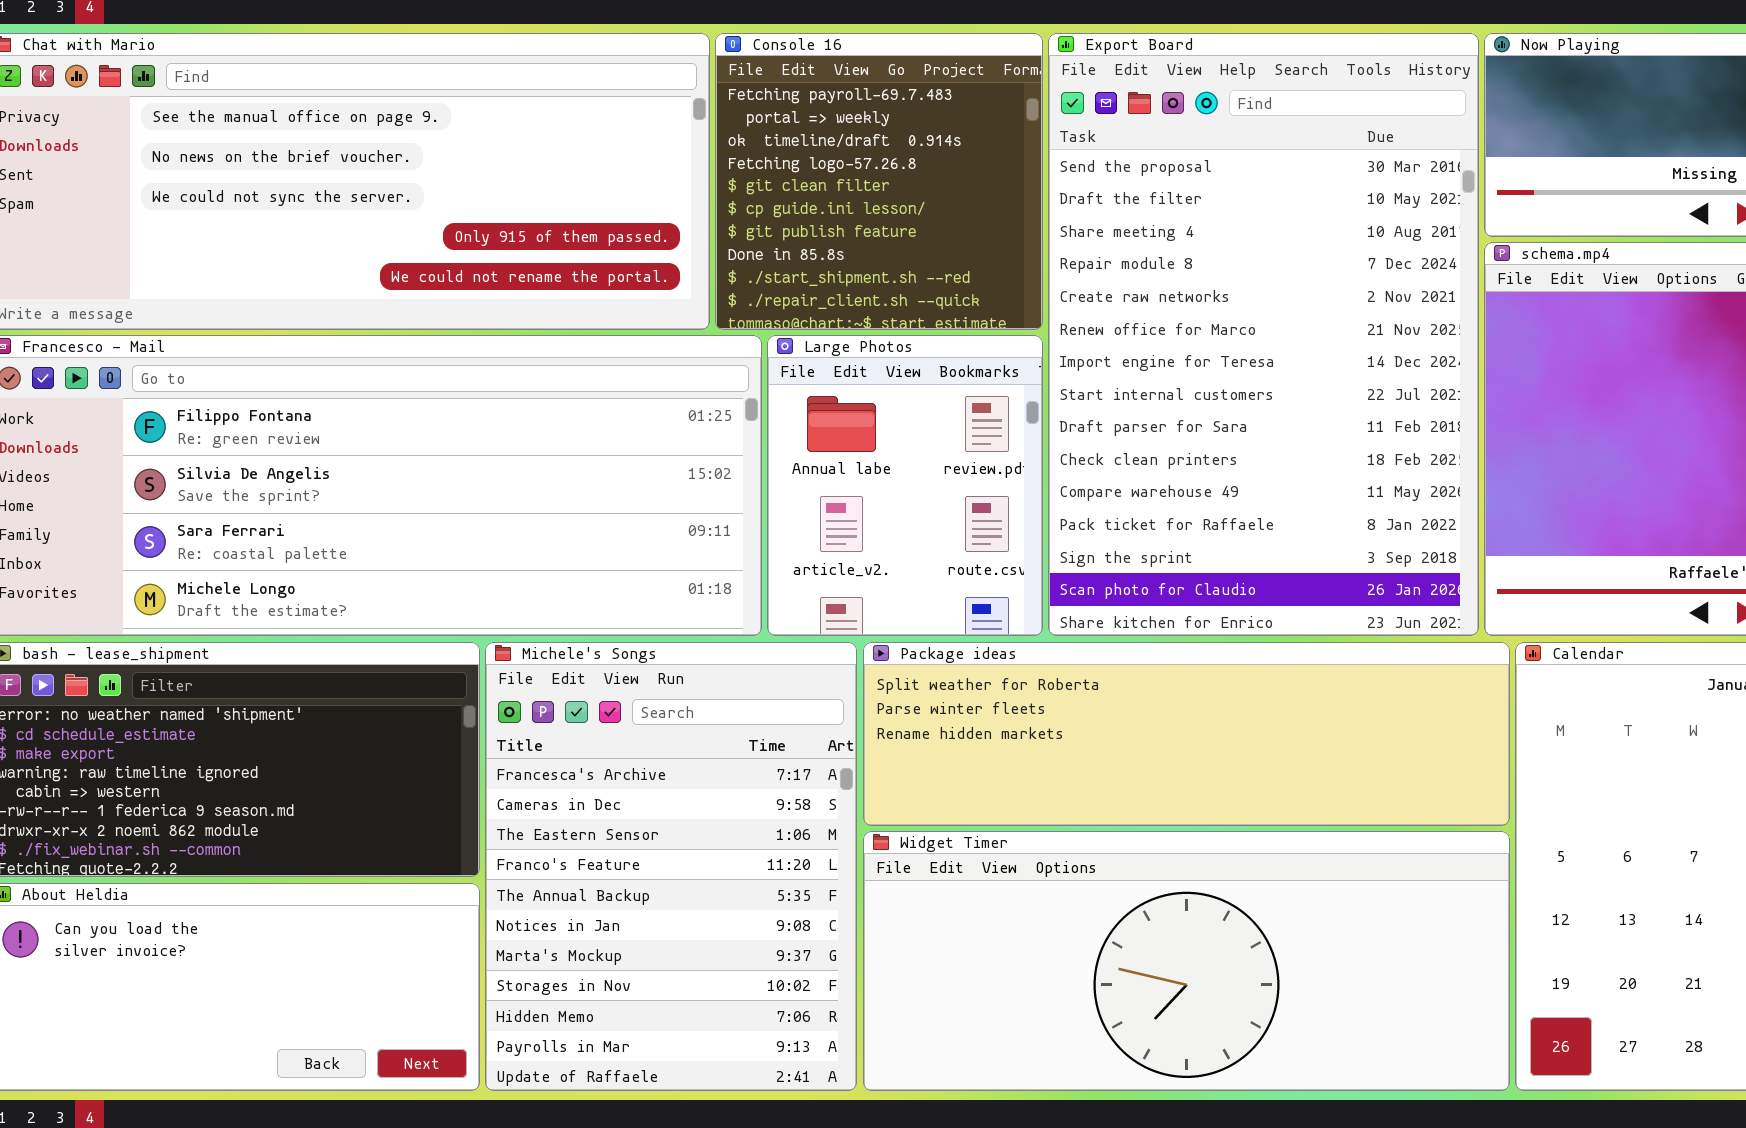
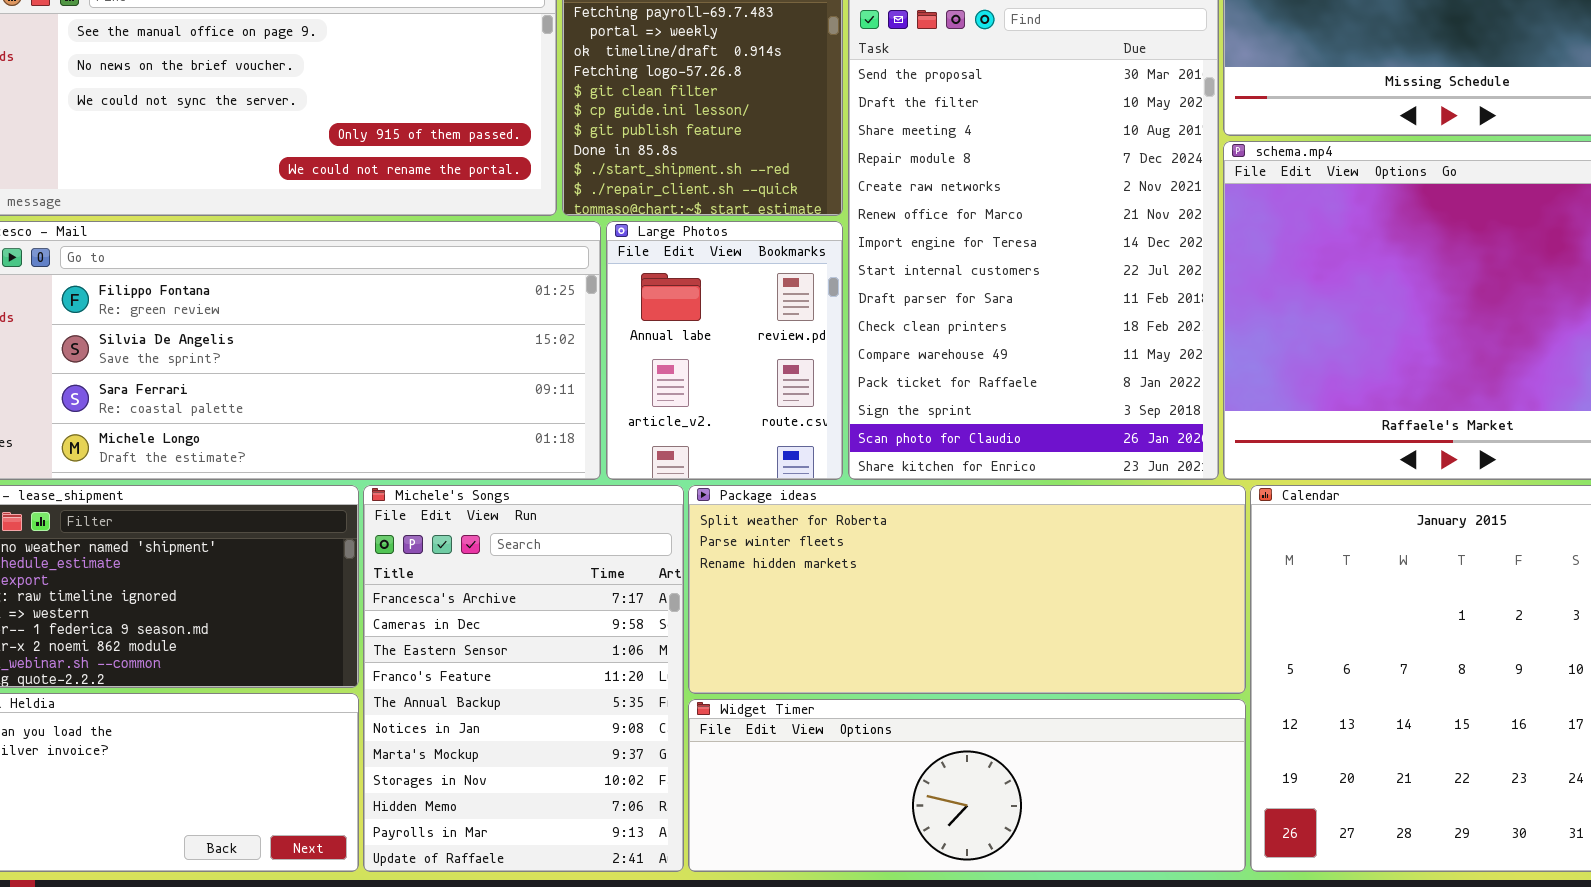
Package ideas: [863,642,1510,826] -> [688,485,1246,694], resized
Widget Timer: [863,831,1510,1091] -> [688,699,1246,872], resized

